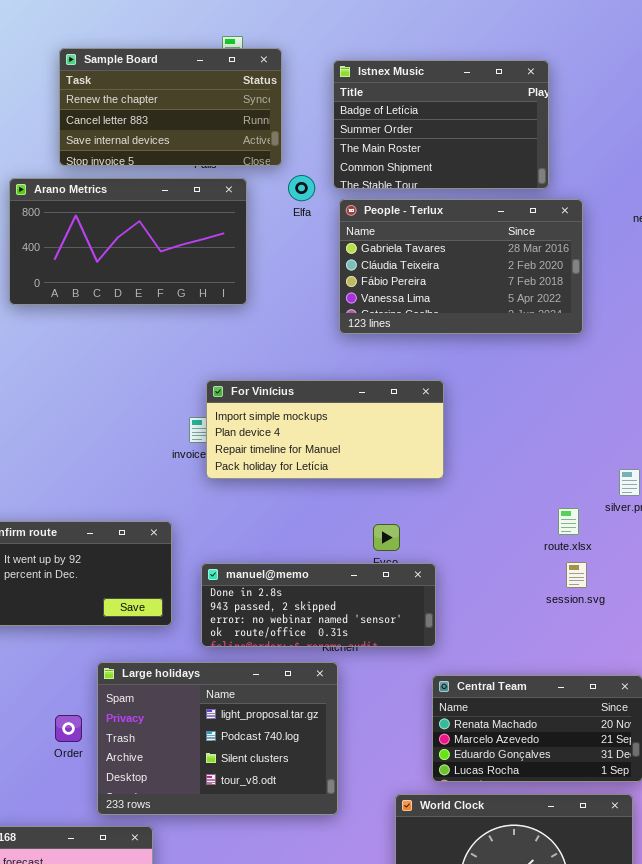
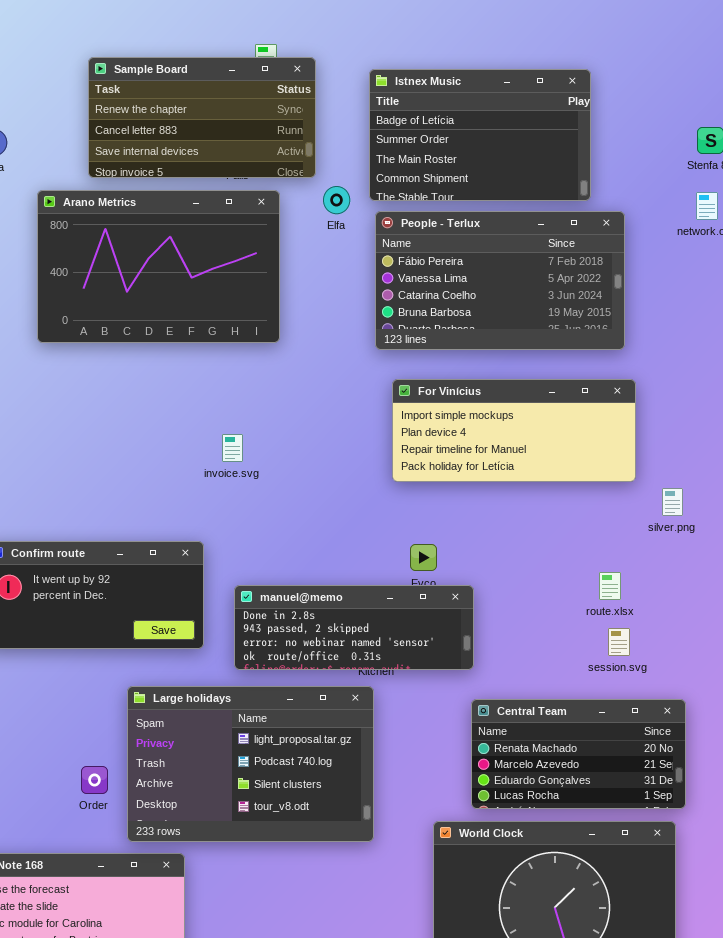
Arano Metrics: [9,178,247,305] -> [37,190,280,343], resized
People - Terlux: [339,199,583,334] -> [375,211,625,350], scrolled down 2 rows
For Vinícius: [206,380,444,479] -> [392,379,636,482], moved
route.xlsx: [558,508,579,535] -> [599,572,621,600], moved
session.svg: [566,562,587,588] -> [608,628,630,656], moved
Order: [55,715,82,742] -> [81,766,108,794], moved

